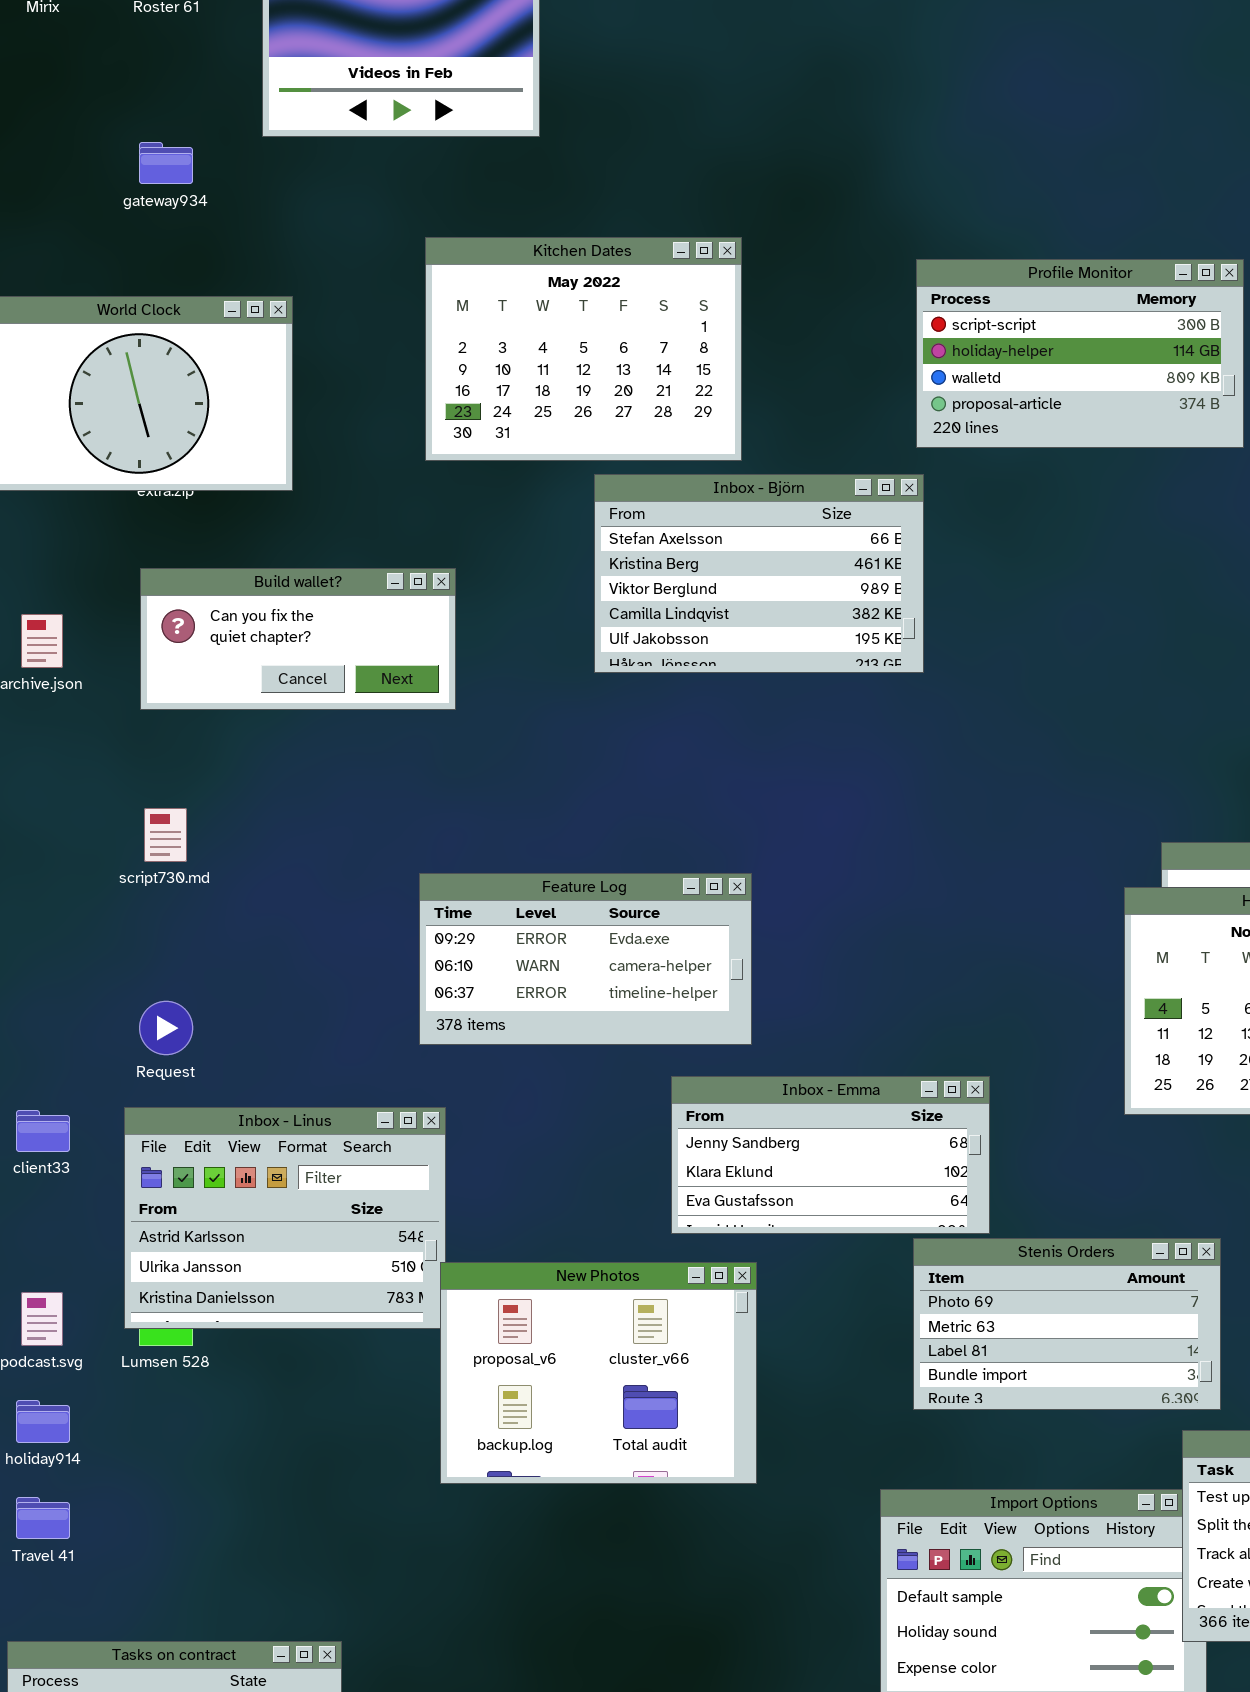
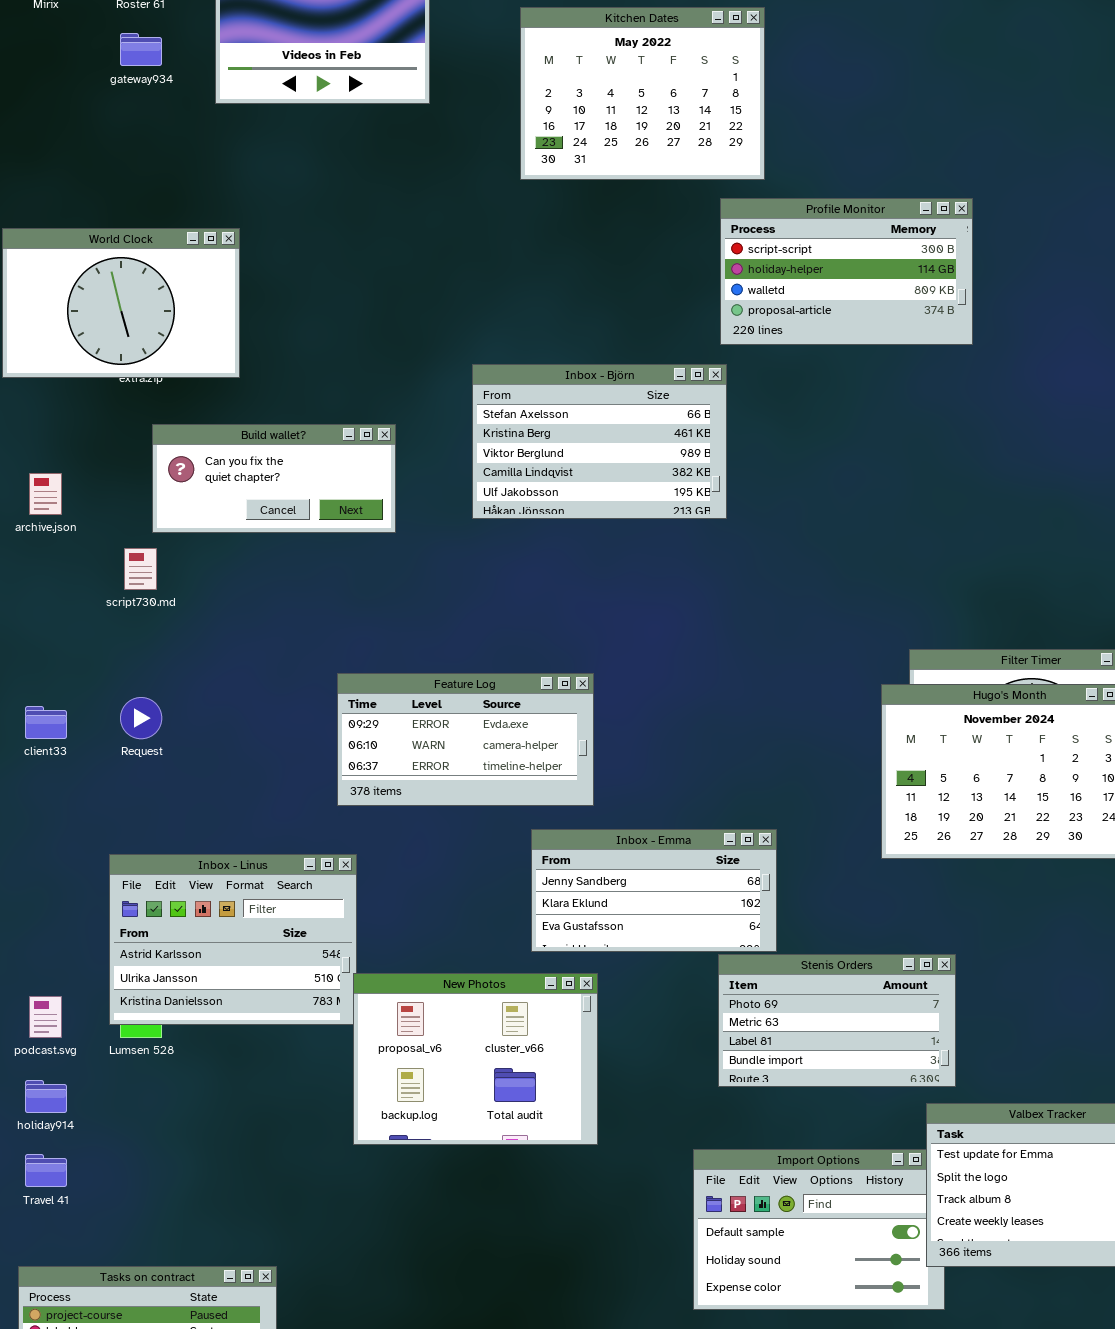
gateway934: [139,142,193,184] -> [120,33,162,66], moved
Kitchen Dates: [425,237,742,461] -> [520,7,765,180], moved
Build wallet?: [140,568,456,710] -> [152,424,396,533], moved
script730.md: [144,808,187,862] -> [124,548,157,590], moved
Request: [139,1001,193,1055] -> [120,697,162,739], moved
client33: [16,1110,70,1152] -> [25,706,67,739], moved

